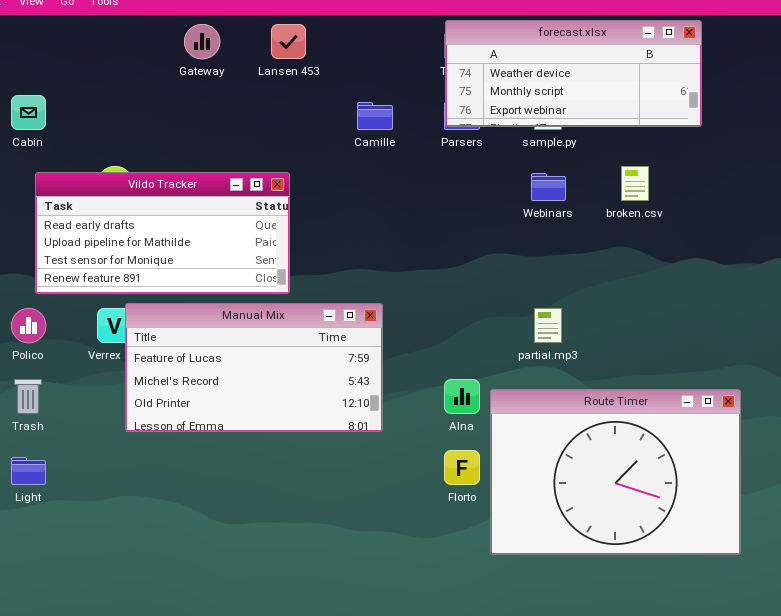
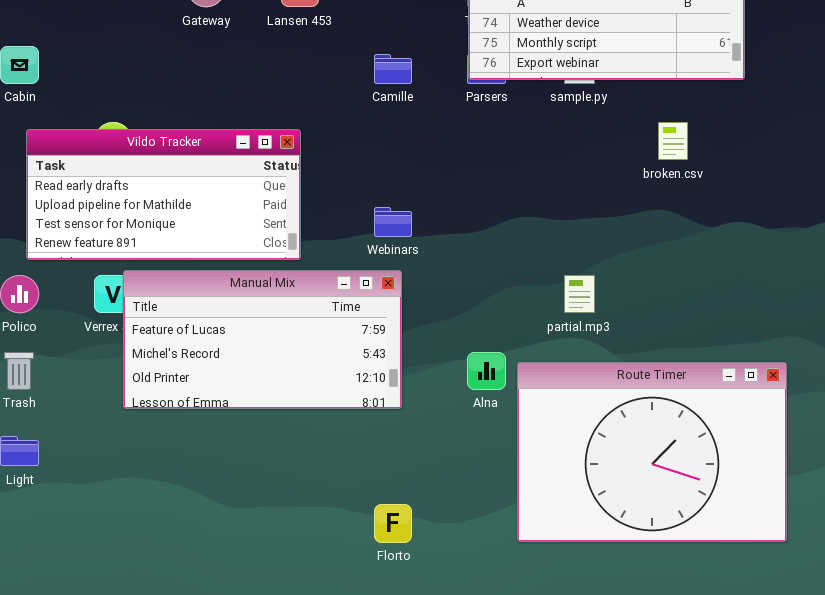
Webinars: [531,173,566,201] -> [374,207,412,237], moved
Florto: [444,450,480,485] -> [374,504,412,543], moved

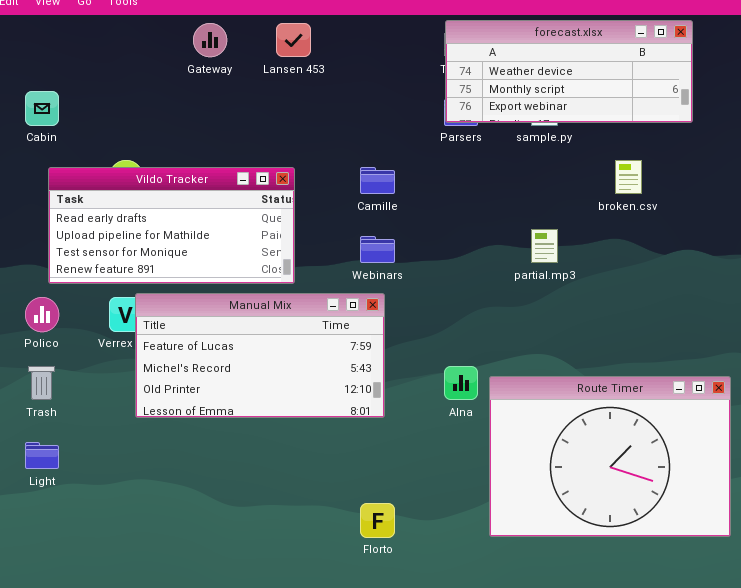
Camille: [374,54,412,84] -> [360,167,395,194], moved
partial.mp3: [564,275,595,313] -> [531,229,558,263], moved

